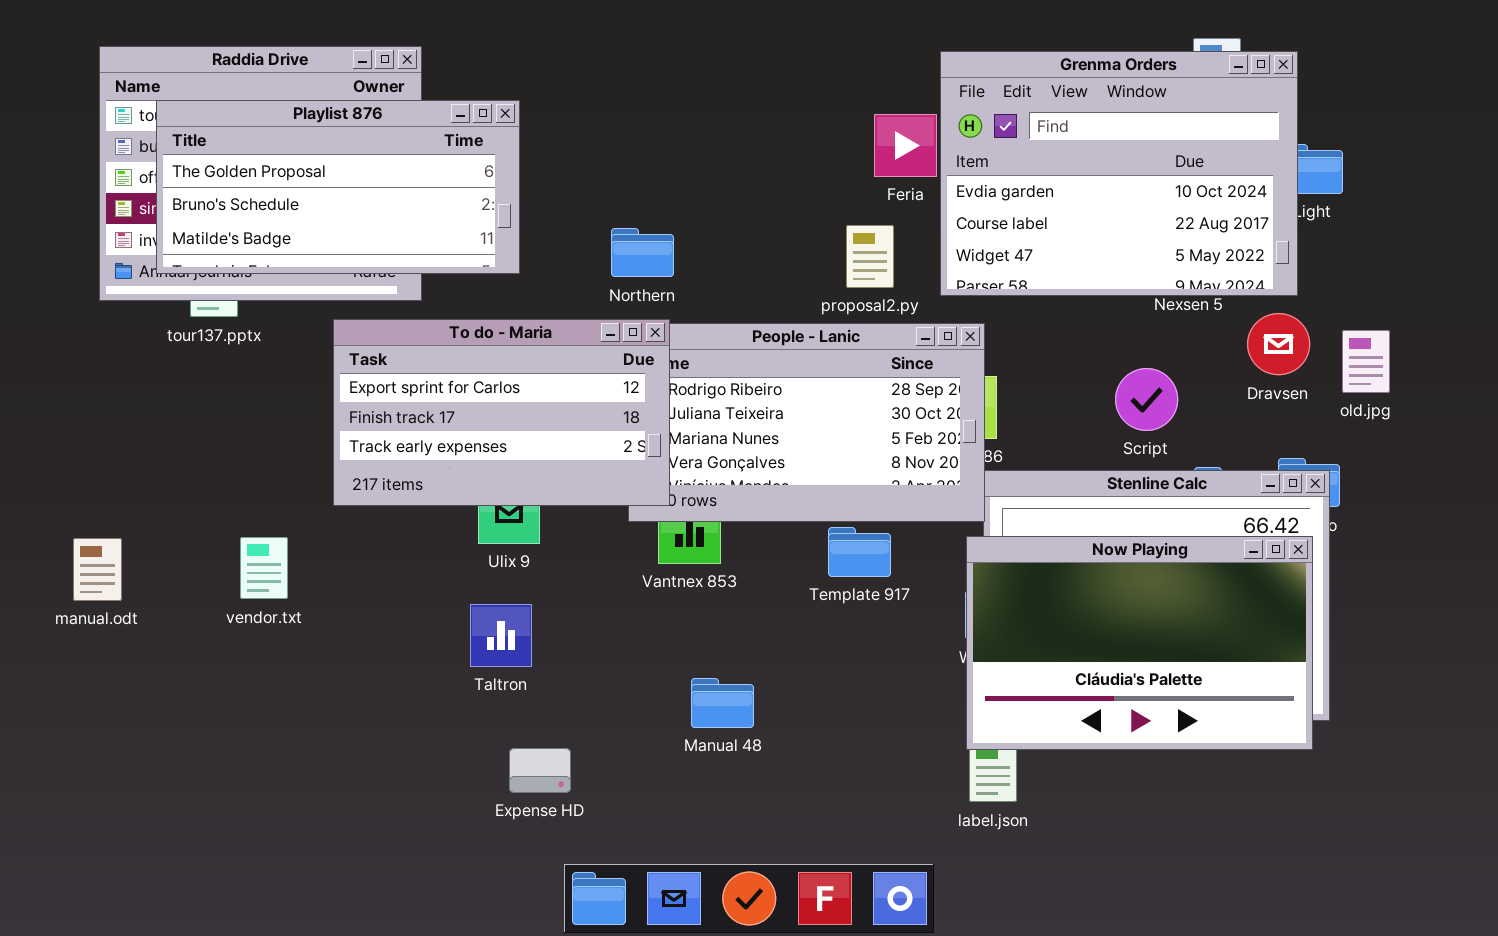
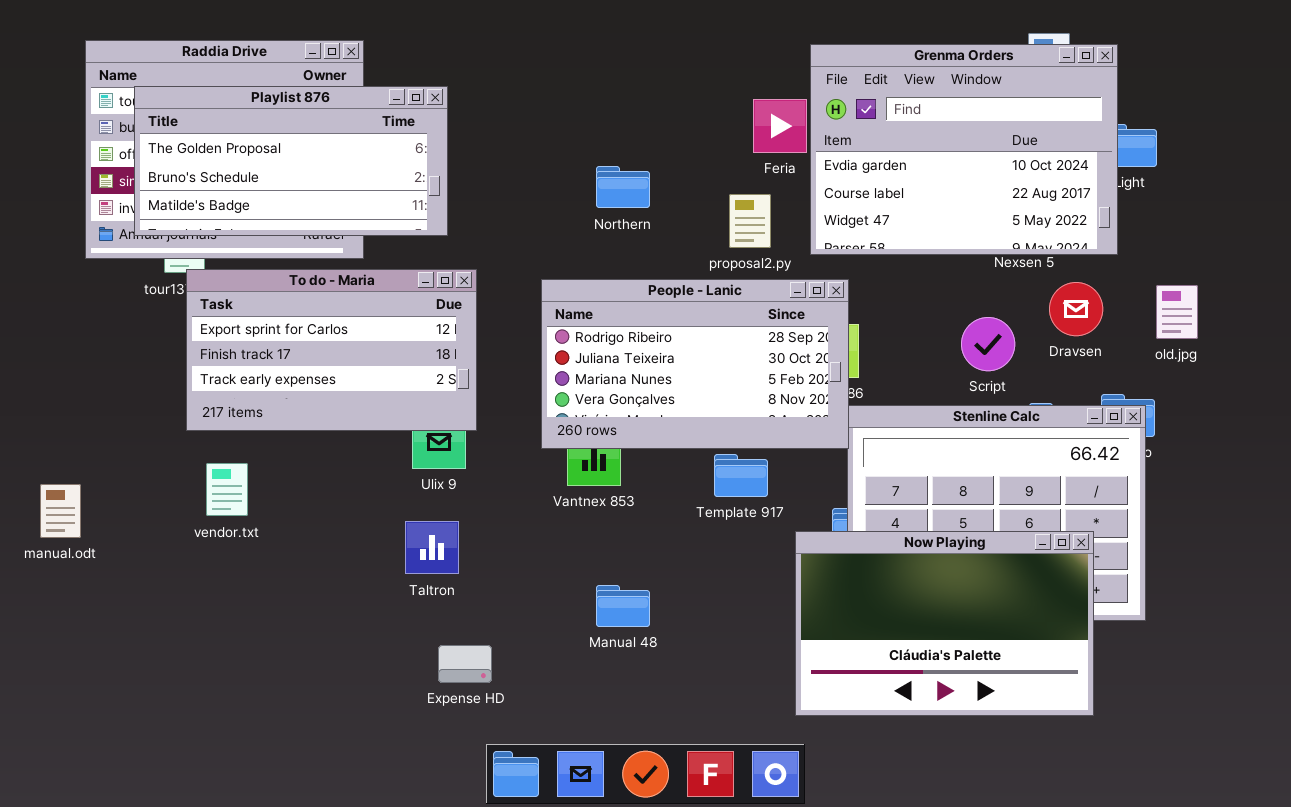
Northern: [611,228,674,277] -> [596,166,650,208], moved
Dravsen: [1247,313,1310,375] -> [1049,282,1103,336], moved
To do - Maria: [333,319,670,506] -> [186,269,477,431], moved
Now Playing: [966,536,1313,750] -> [795,531,1094,716], moved
manual.odt: [73,538,122,601] -> [40,484,81,538], moved

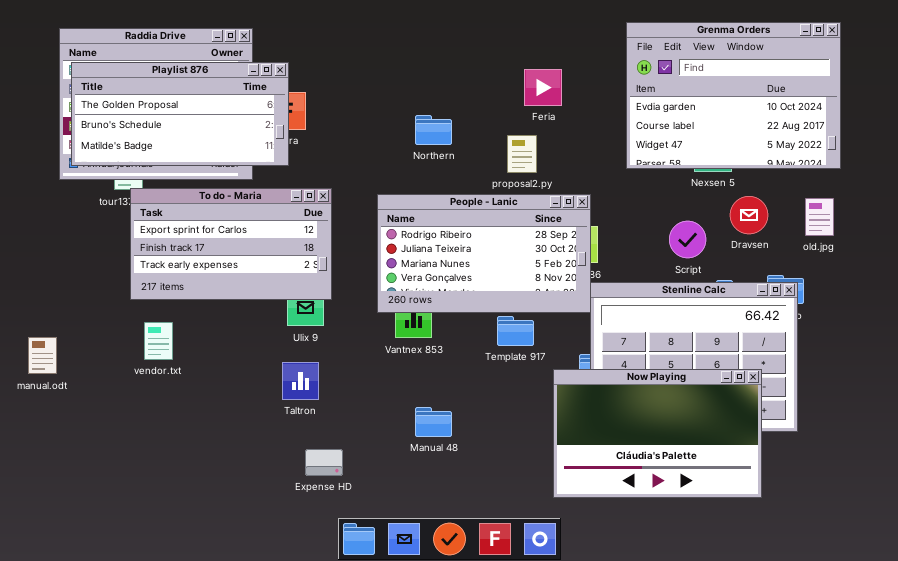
Grenma Orders: [810,44,1118,255] -> [626,22,841,169], moved
Playlist 876: [134,86,448,236] -> [71,62,289,166], moved

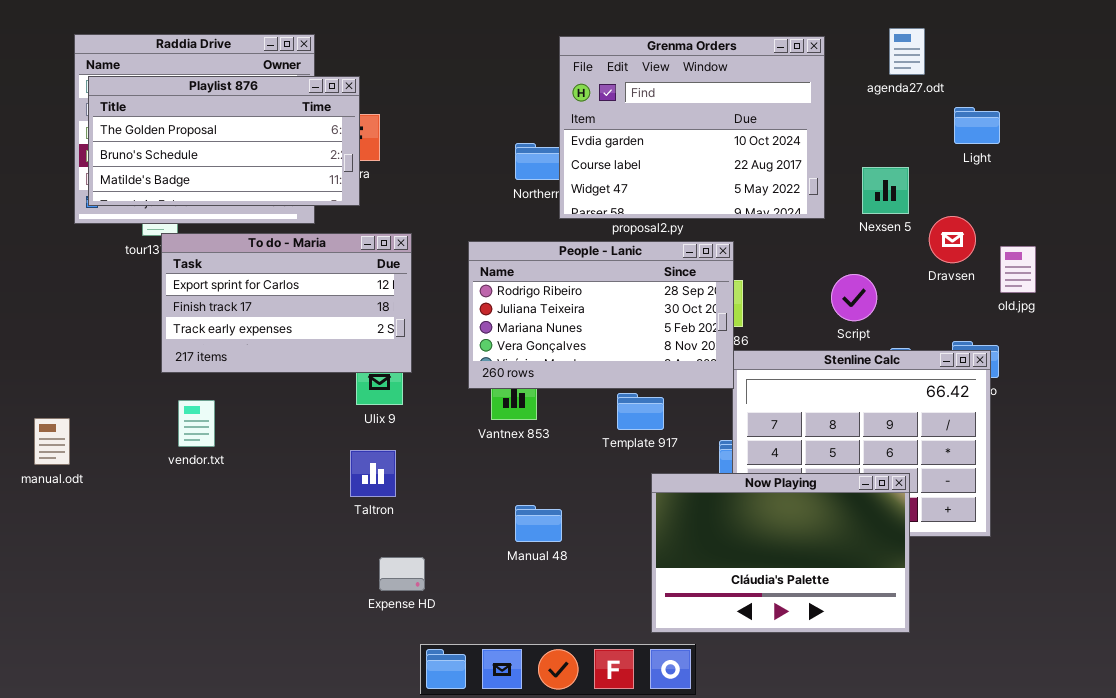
Grenma Orders: [626,22,841,169] -> [559,36,825,219], moved
Dravsen: [730,196,768,234] -> [929,216,976,263], moved
Now Playing: [553,369,762,498] -> [651,473,910,633], moved

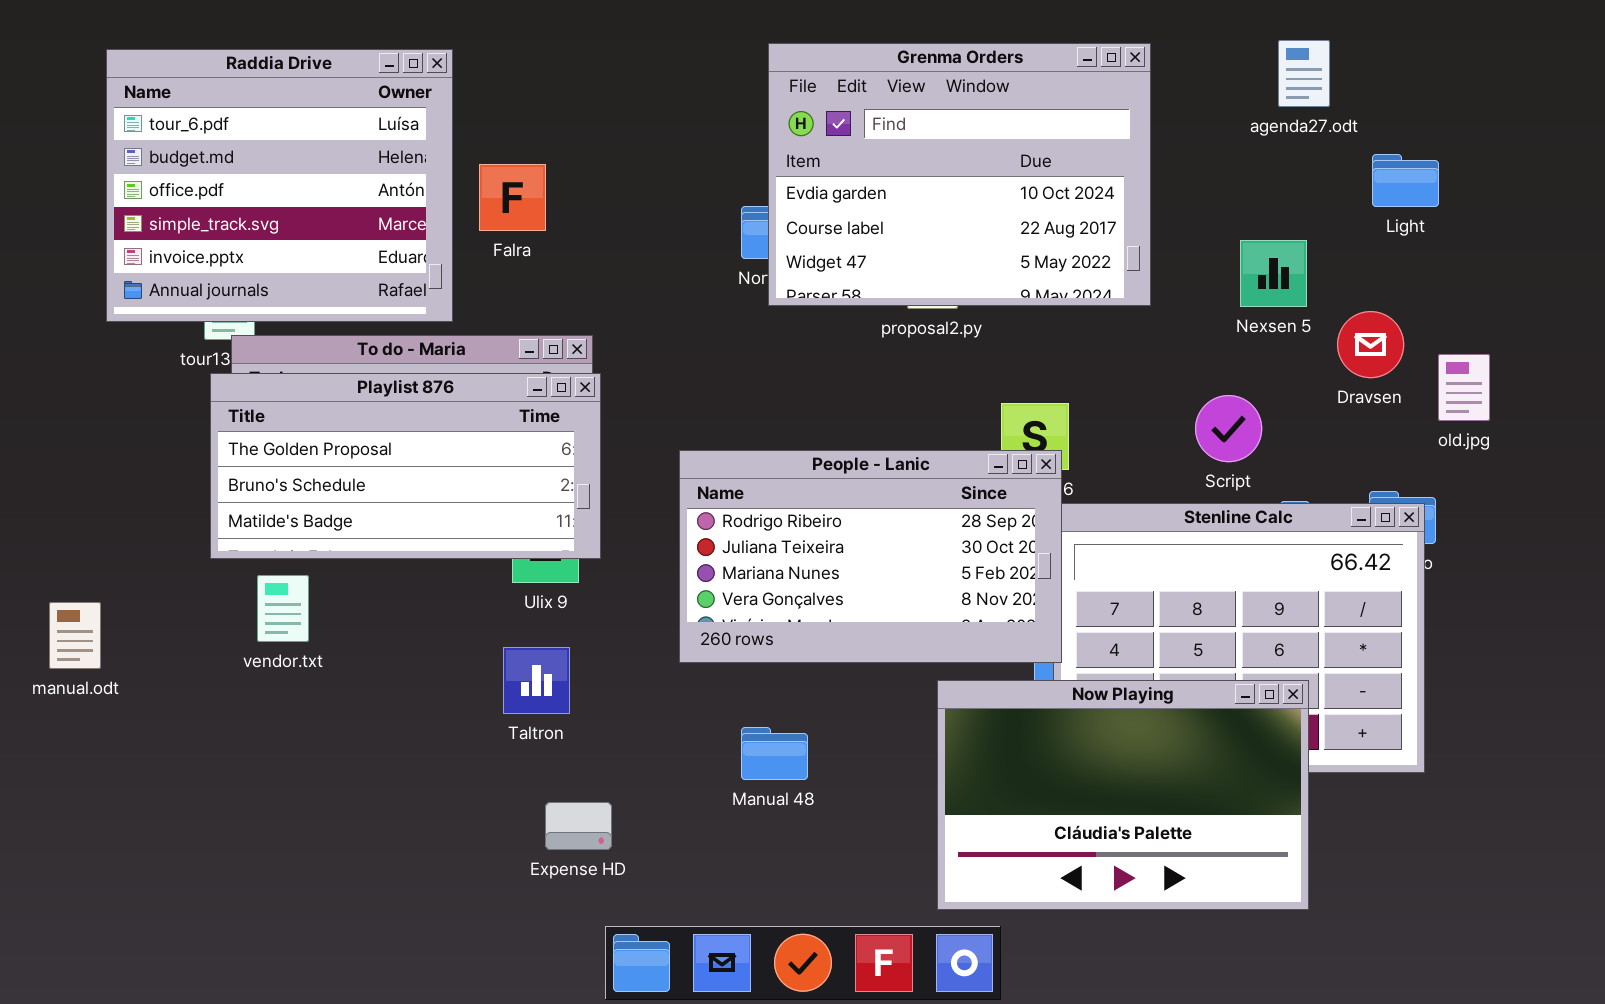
Grenma Orders: [559,36,825,219] -> [768,43,1151,306], moved
Playlist 876: [88,76,360,206] -> [210,373,601,559], moved
People - Lanic: [468,241,734,389] -> [679,450,1062,663], moved

